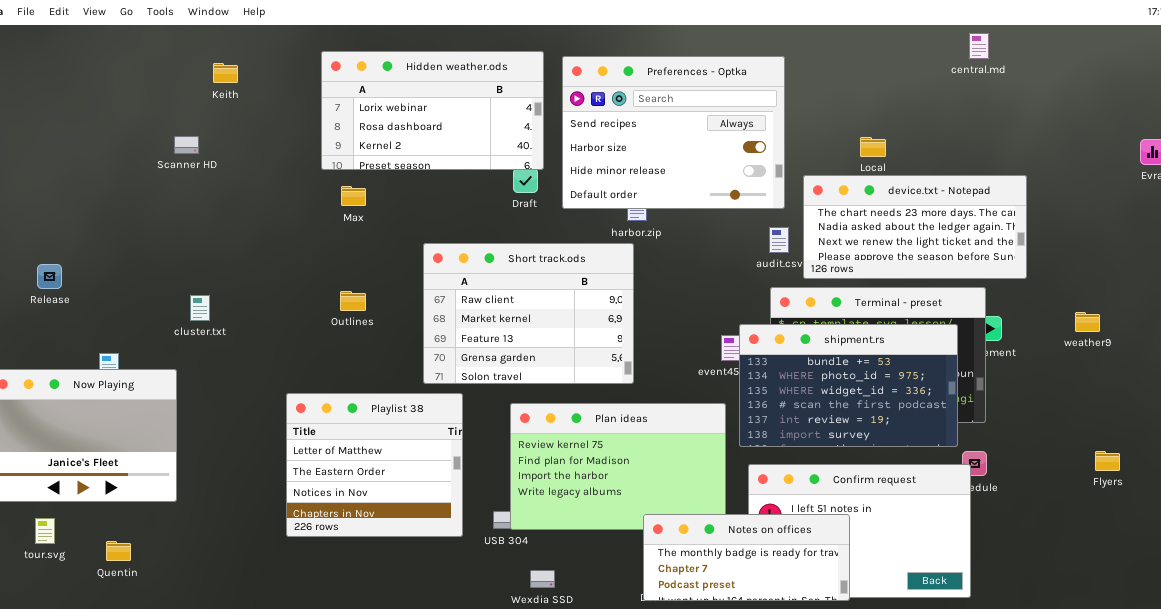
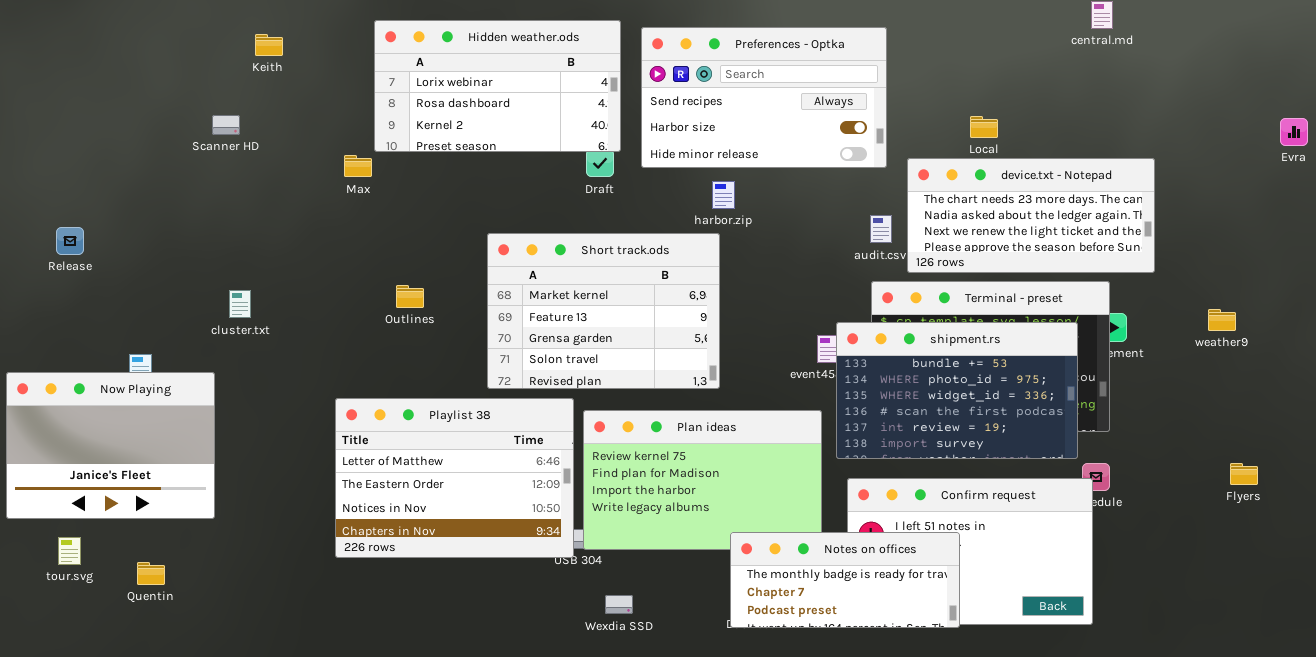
Preferences - Optka: [562,56,785,209] -> [641,27,887,168], resized
Max: [341,186,366,206] -> [344,155,372,177], moved
Short track.ods: [423,243,634,384] -> [487,233,720,389], scrolled down 1 row
Release: [37,264,62,289] -> [56,227,84,255], moved
Playlist 38: [286,393,463,537] -> [335,398,574,558], resized

